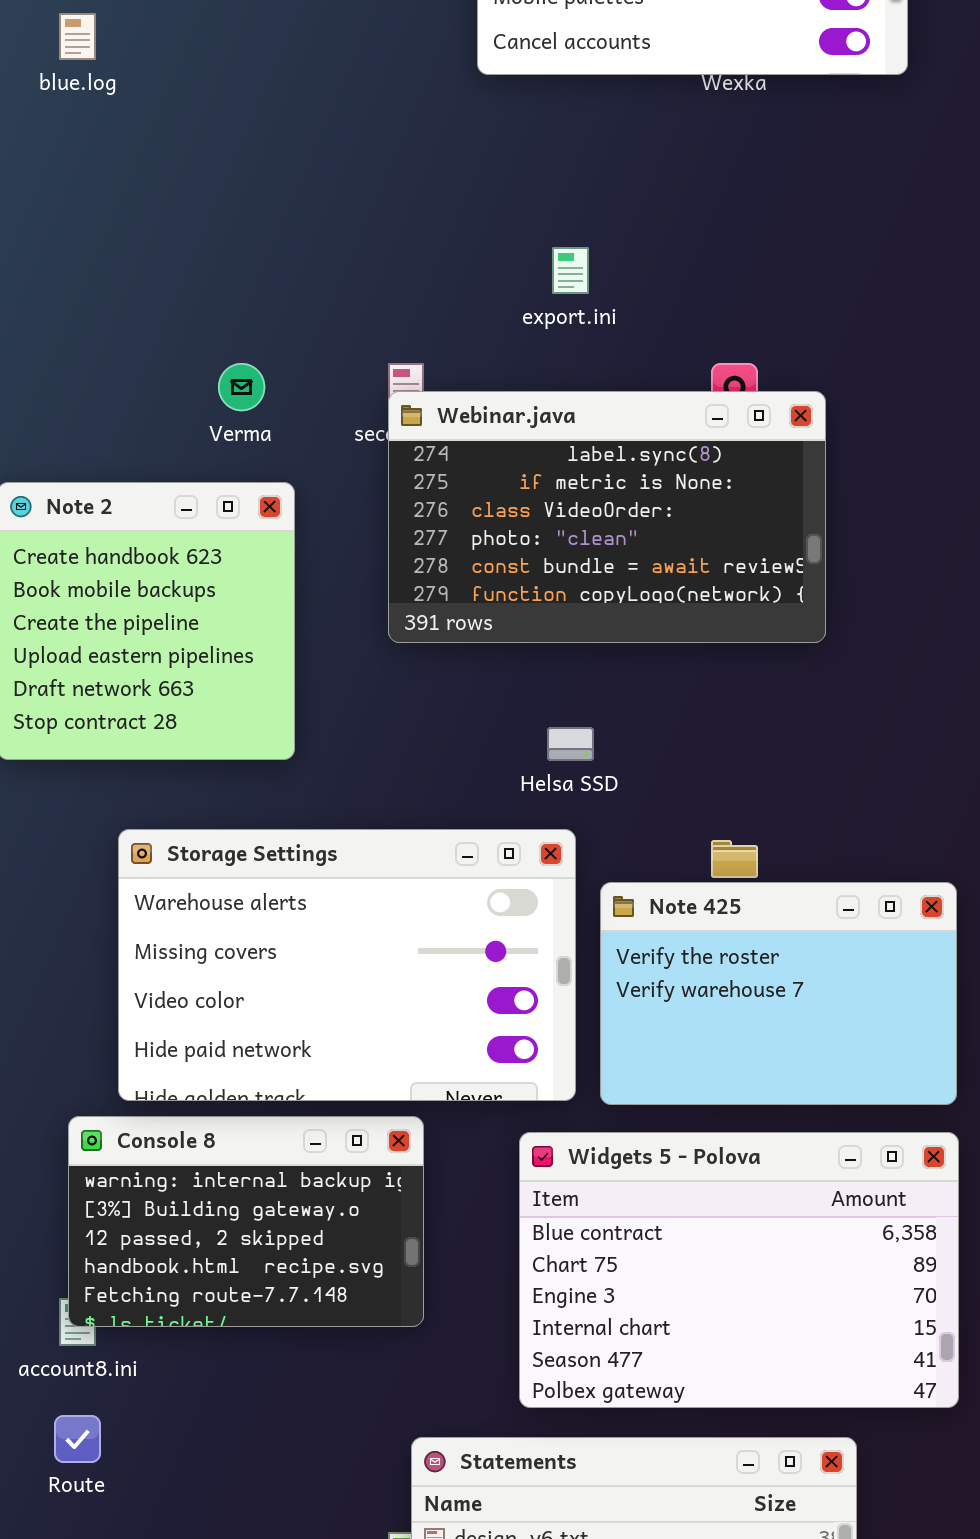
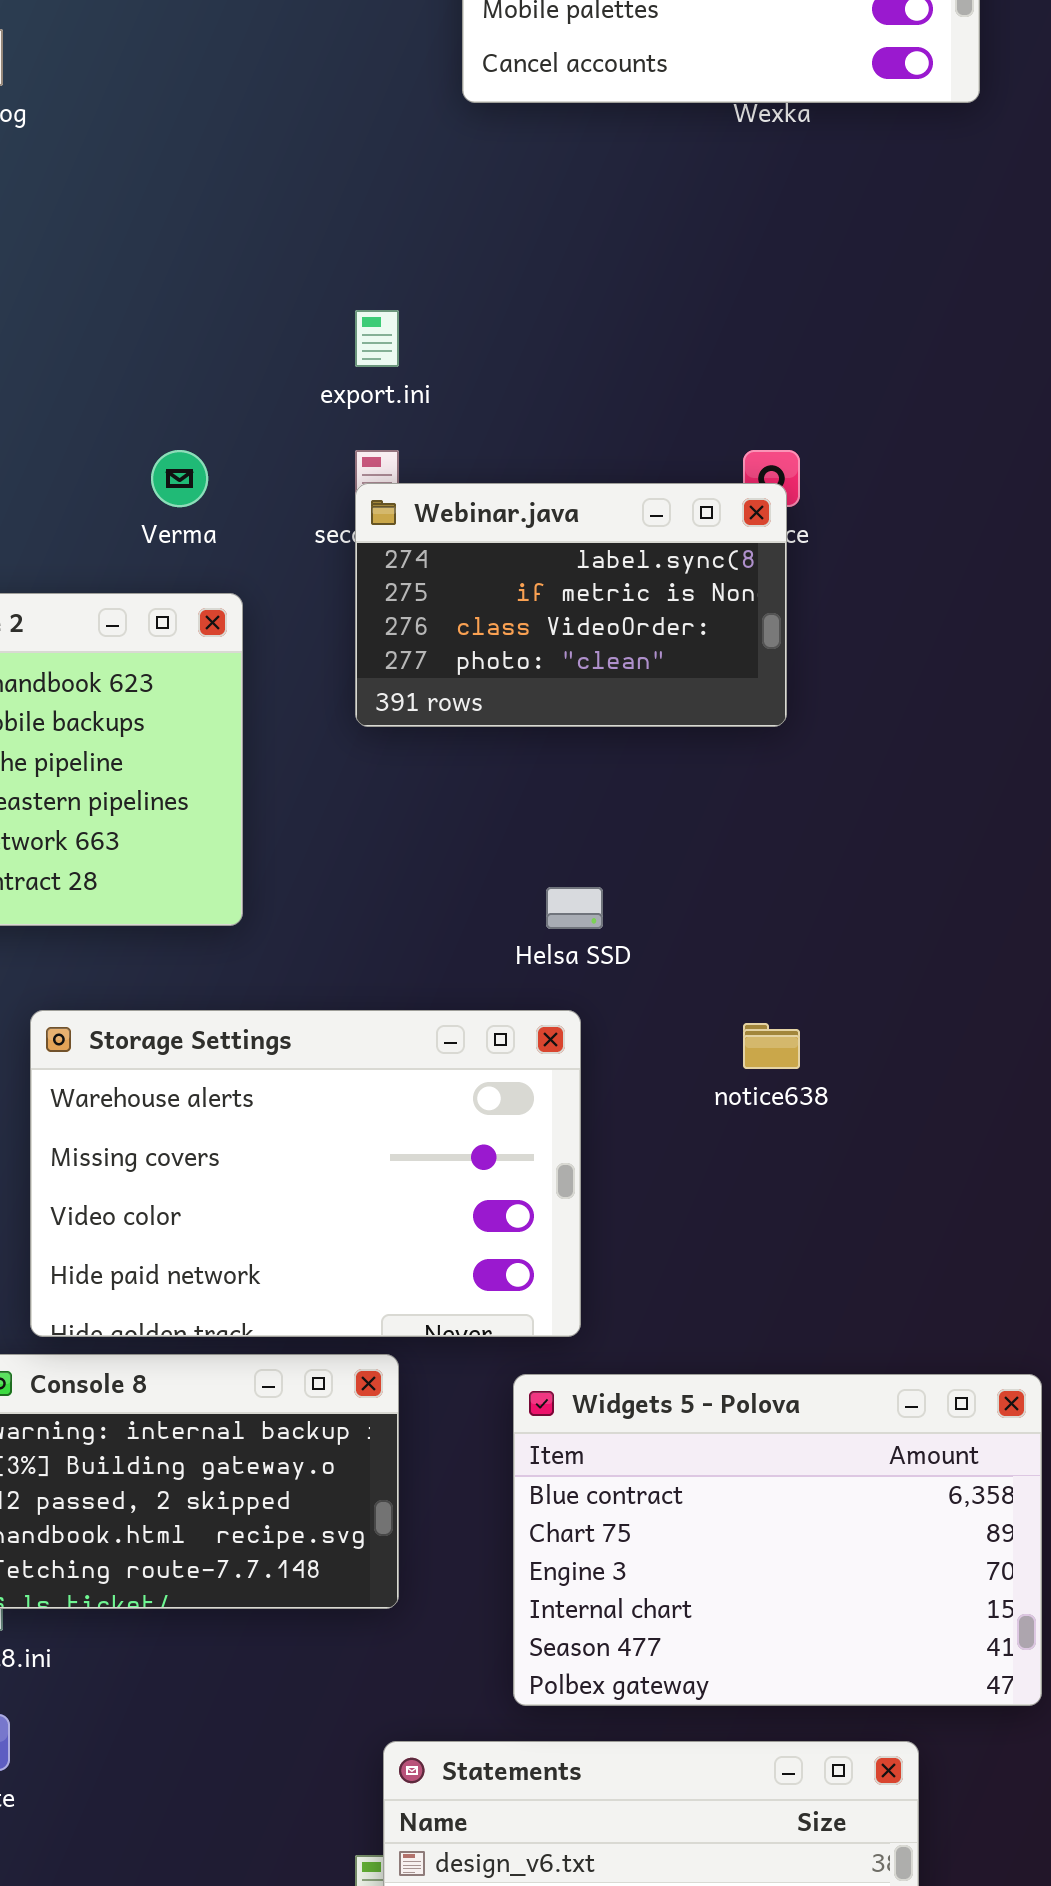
export.ini: [552,247,589,294] -> [355,310,399,367], moved
Webinar.java: [388,391,826,643] -> [355,483,787,727], resized
Note 425: [600,882,957,1105] -> none, closed

